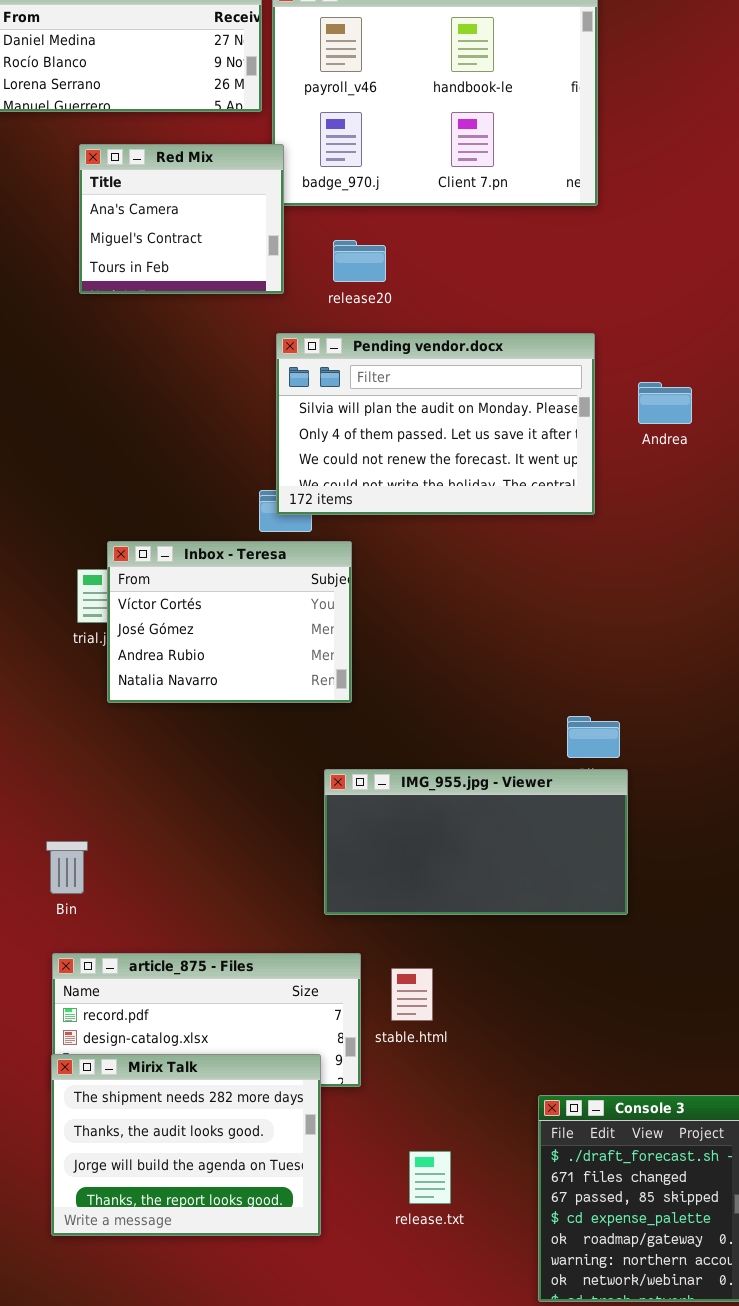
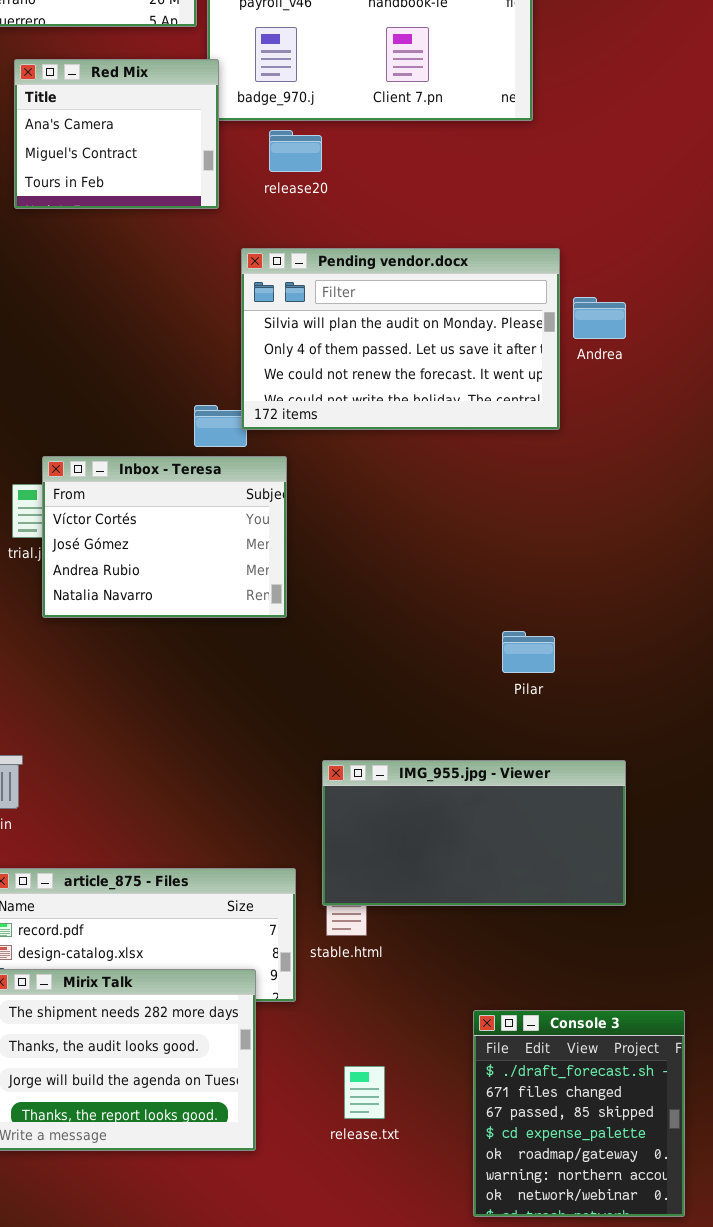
release20: [333,240,386,282] -> [269,130,322,172], moved
Pending vendor.docx: [276,333,595,515] -> [241,248,560,430], moved
IMG_955.jpg - Viewer: [324,769,628,915] -> [322,760,626,906], moved

